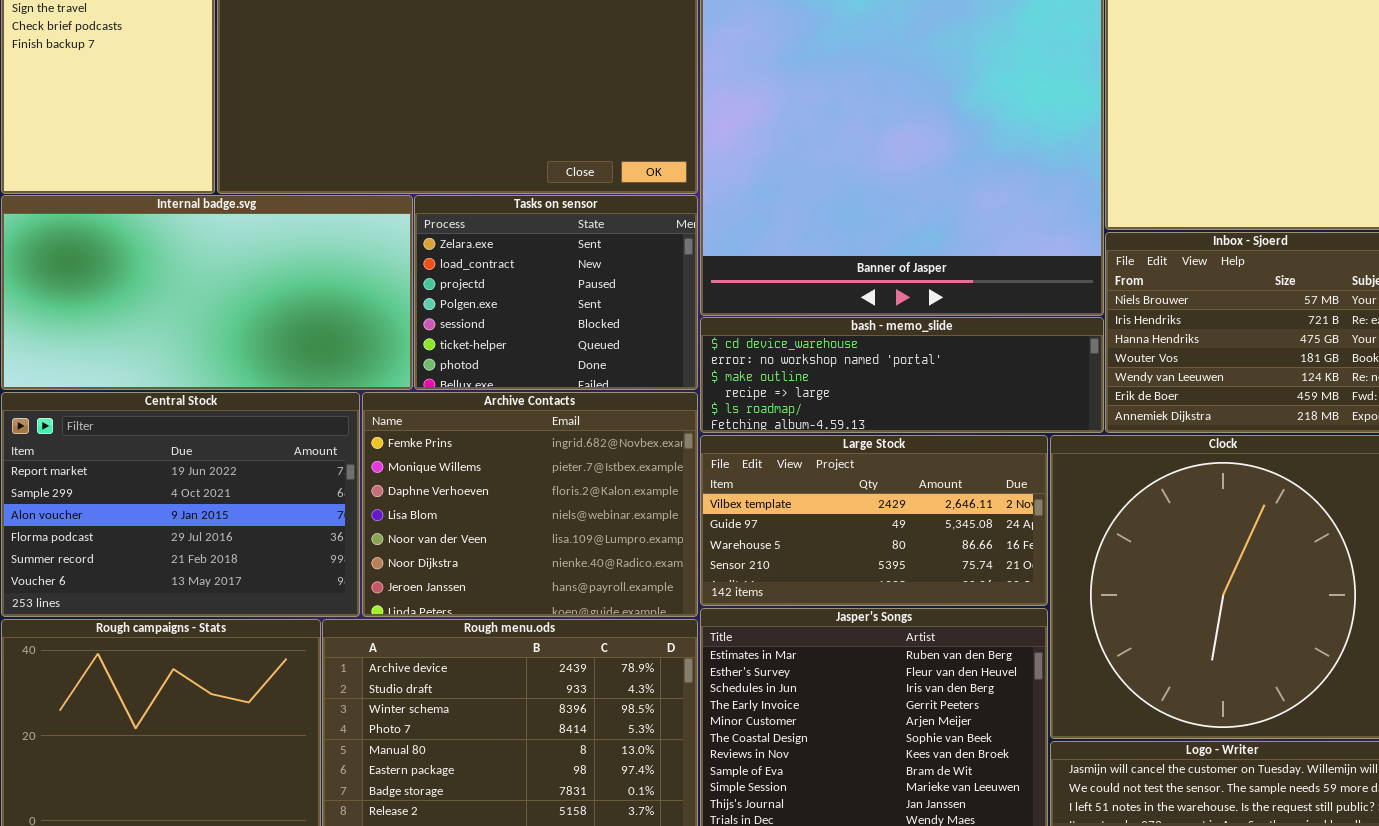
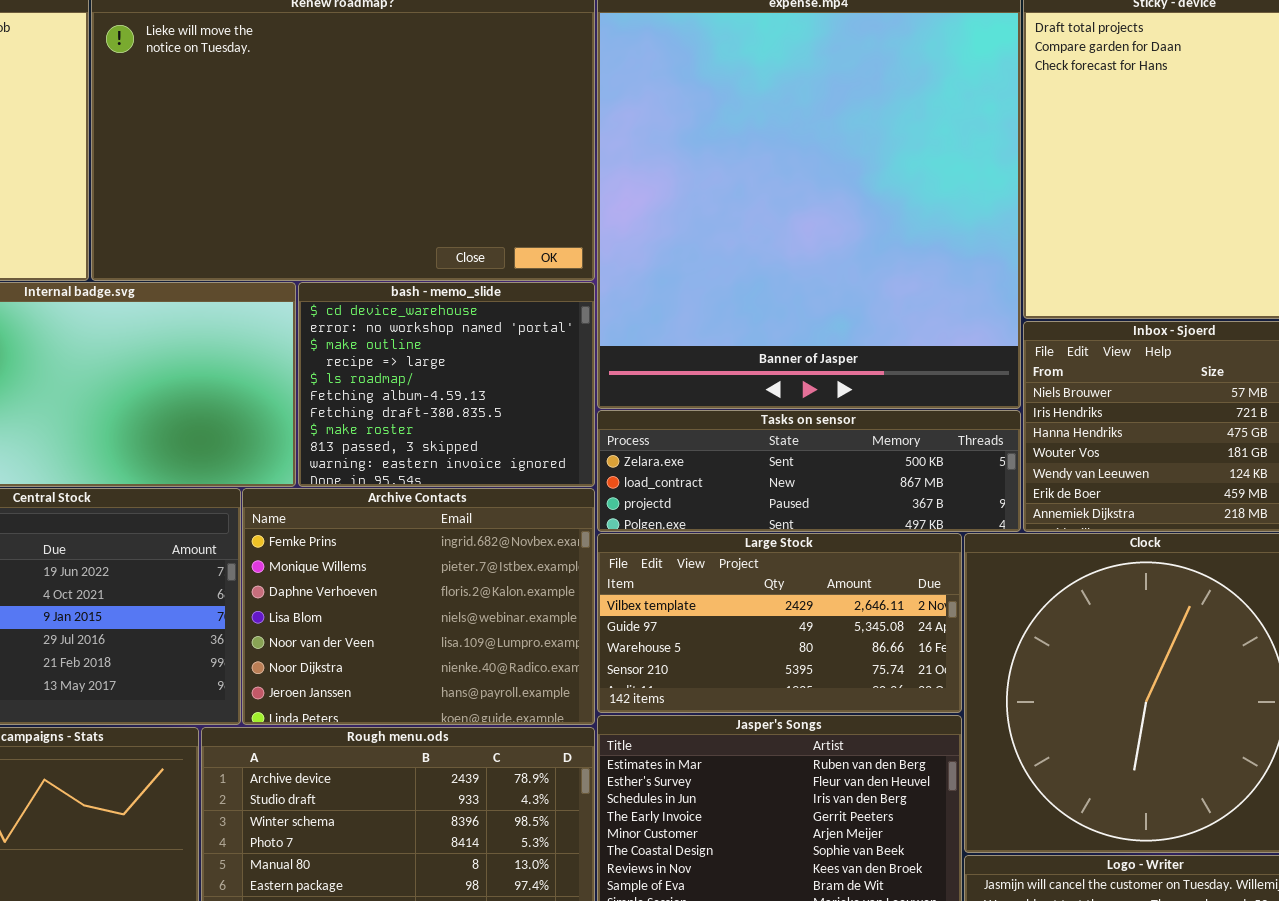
Tasks on sensor: [414,195,698,390] -> [597,410,1021,532], moved, resized
bash - memo_slide: [700,317,1104,433] -> [298,282,595,487], moved, resized

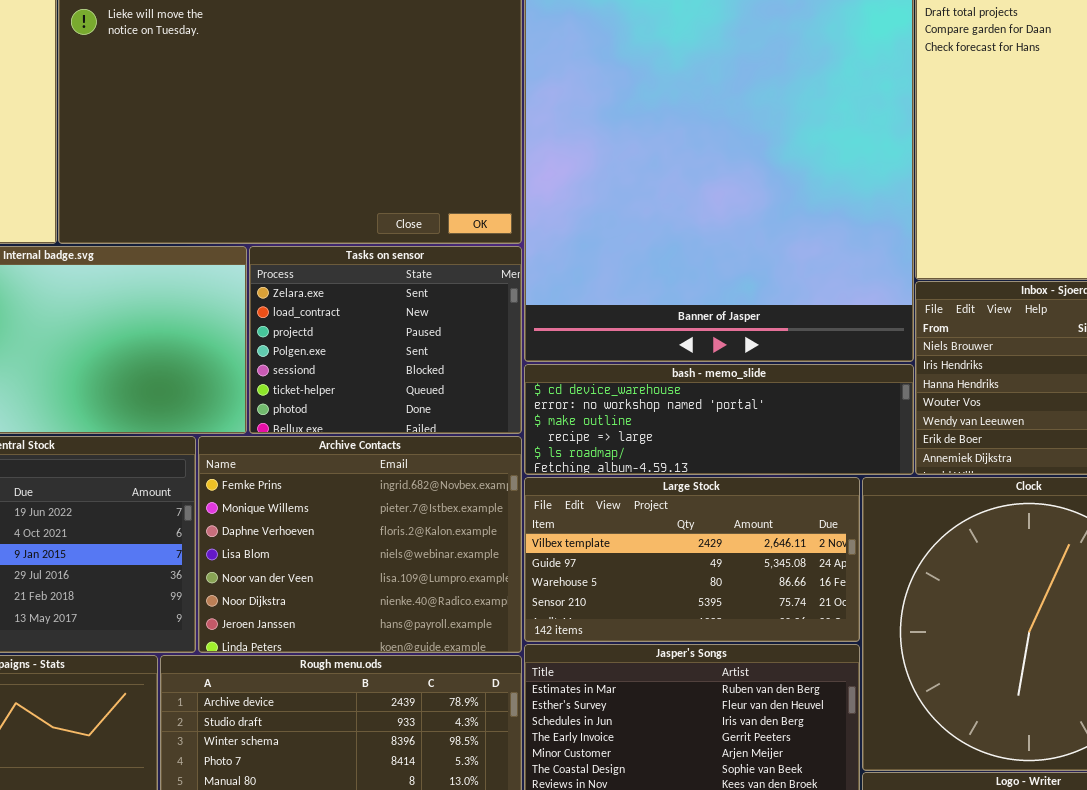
bash - memo_slide: [298,282,595,487] -> [524,364,914,475], moved, resized
Tasks on sensor: [597,410,1021,532] -> [249,246,522,434], moved, resized

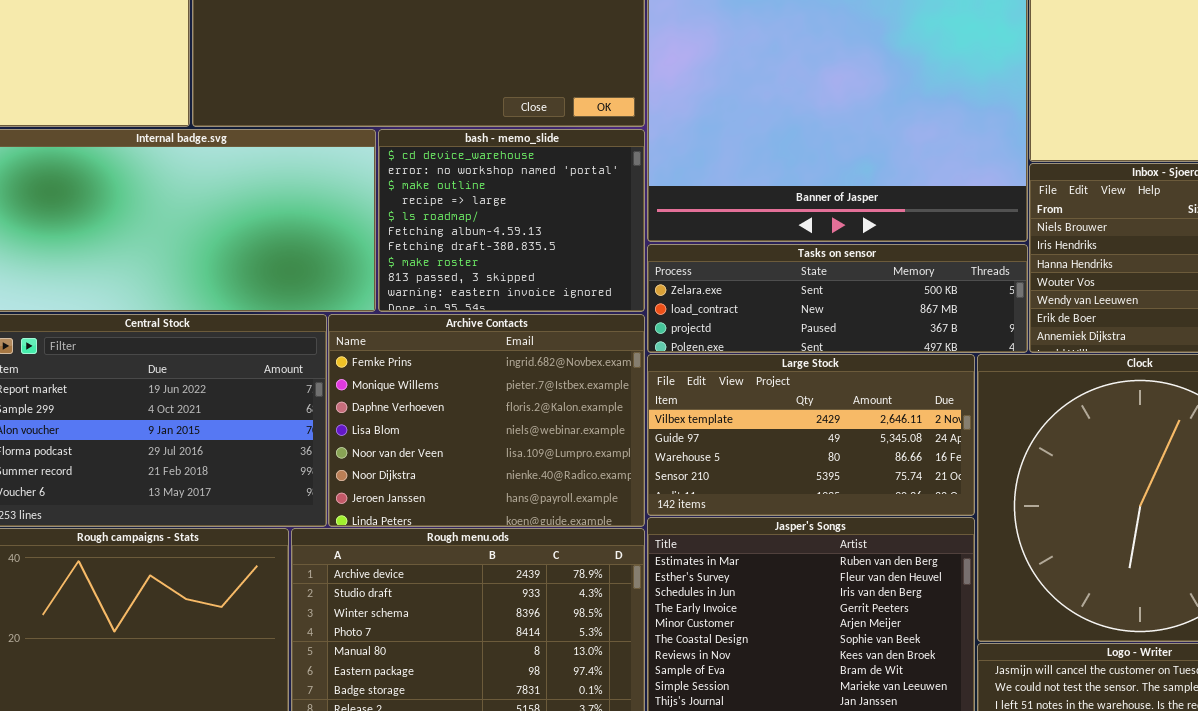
Tasks on sensor: [249,246,522,434] -> [647,244,1028,353], moved, resized
bash - memo_slide: [524,364,914,475] -> [378,129,645,312], moved, resized

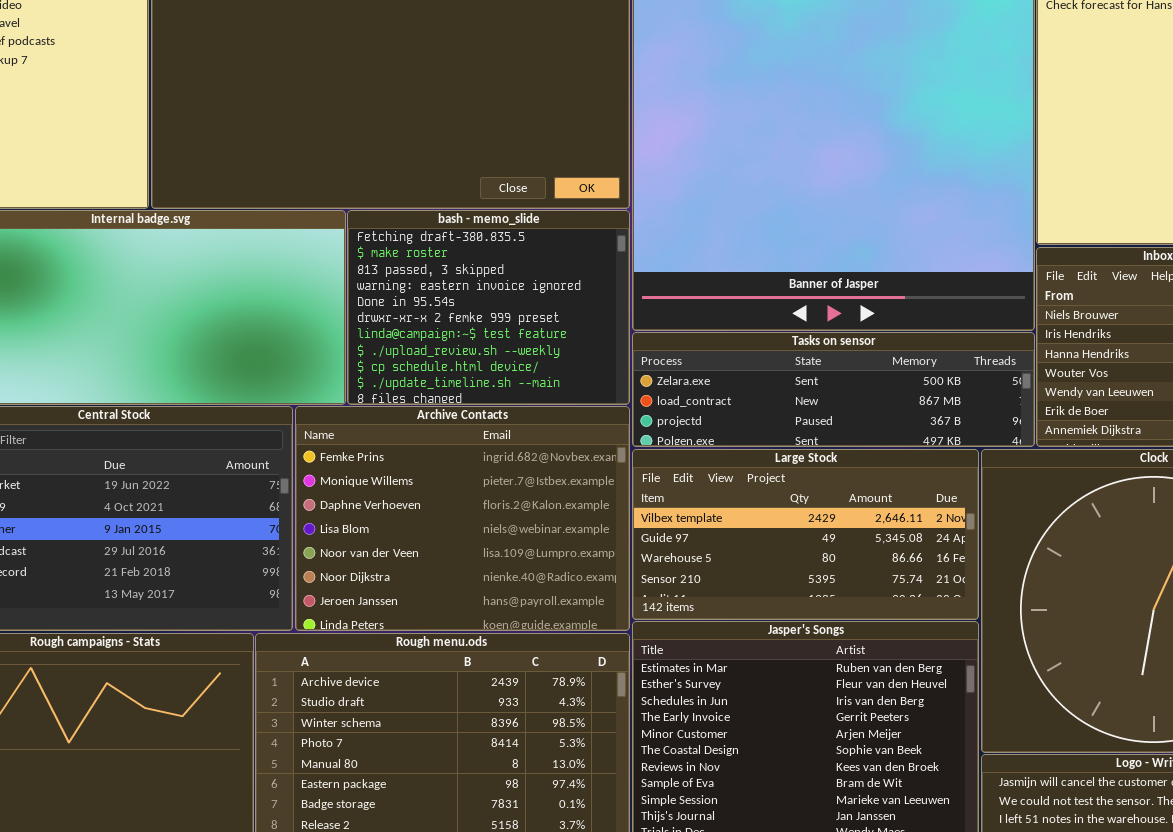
bash - memo_slide: [378,129,645,312] -> [347,210,630,405], scrolled down 6 rows

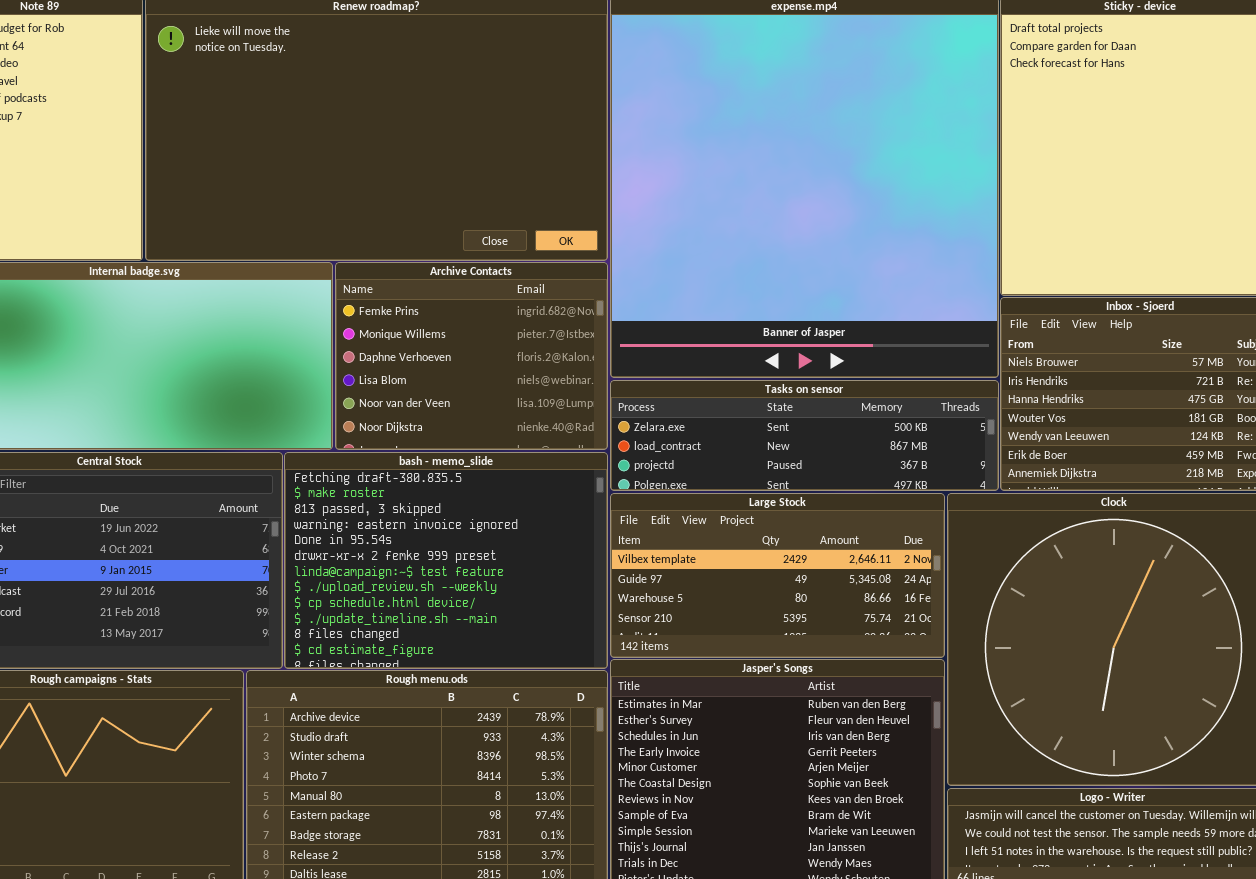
bash - memo_slide: [347,210,630,405] -> [284,452,608,669], moved, resized
Archive Contacts: [295,406,630,631] -> [335,262,608,450], moved, resized

